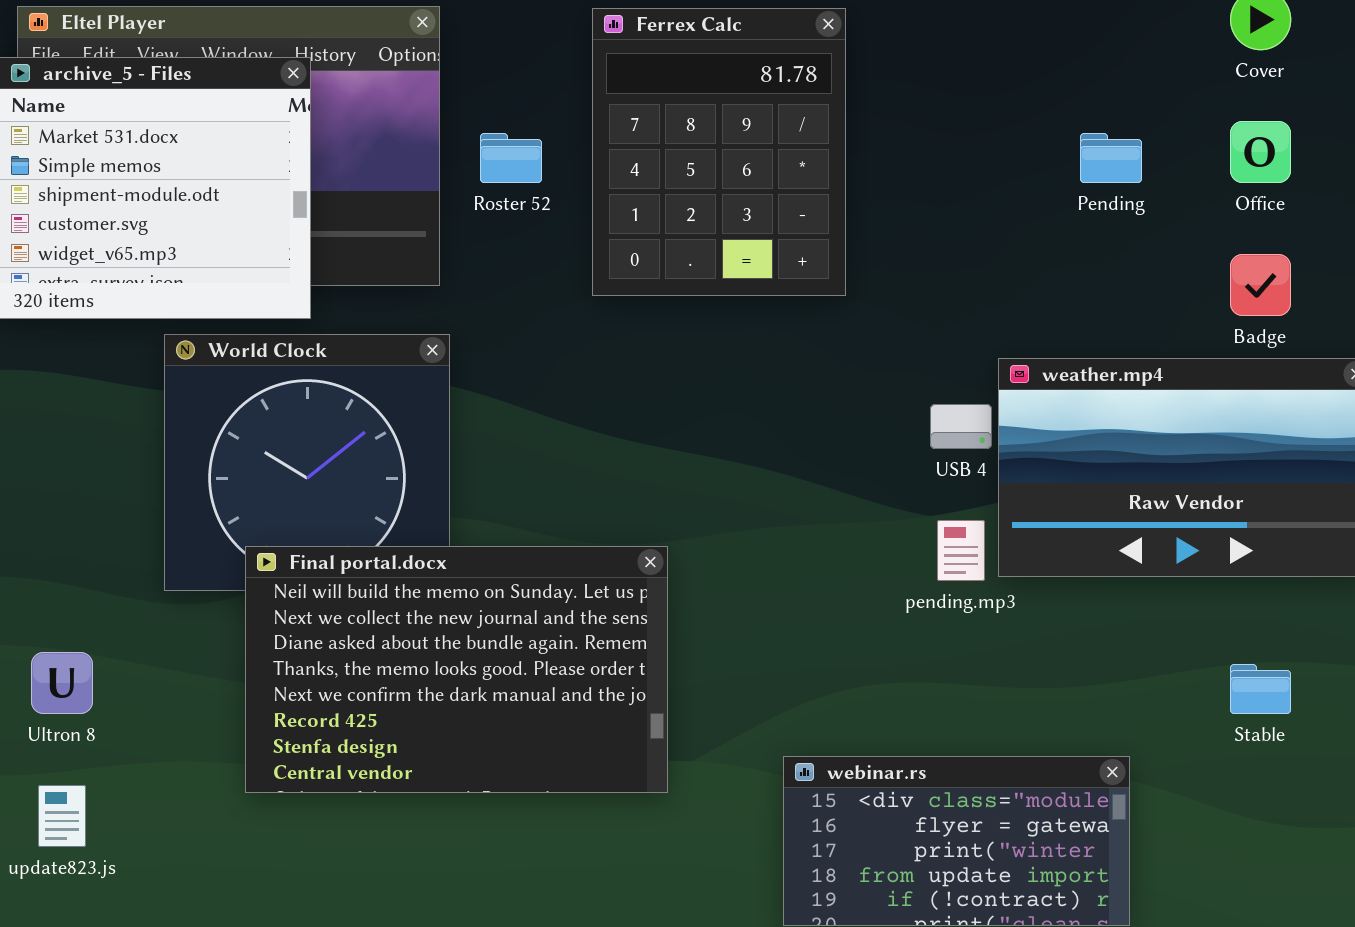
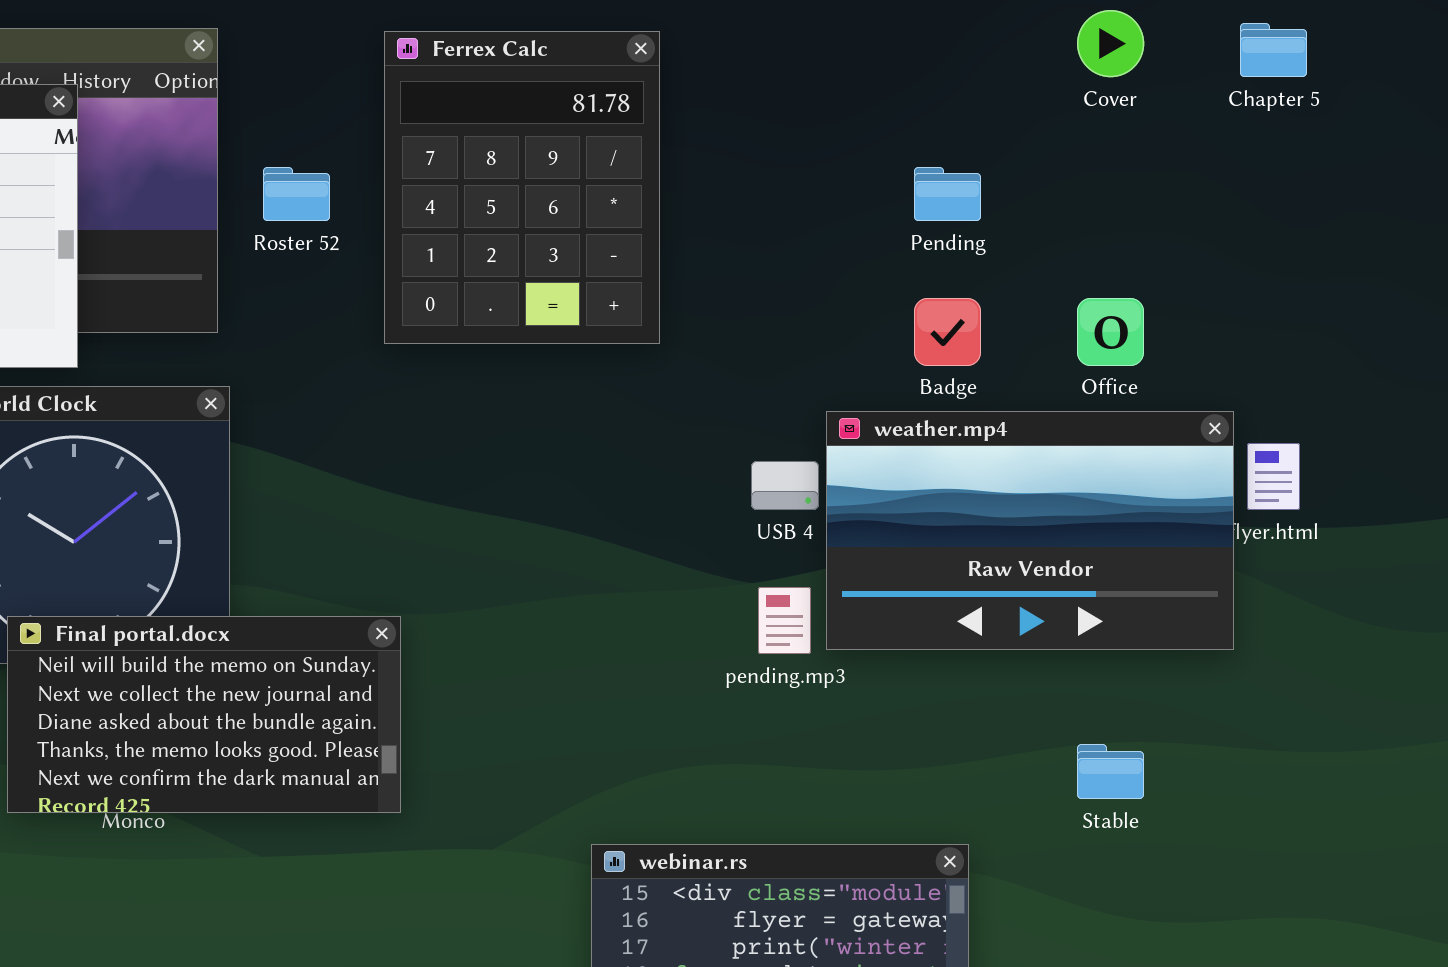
Office: [1230,121,1291,183] -> [1077,298,1144,366], moved
Badge: [1230,254,1291,316] -> [914,298,981,366], moved
Final portal.docx: [245,546,668,793] -> [7,616,401,813], resized

